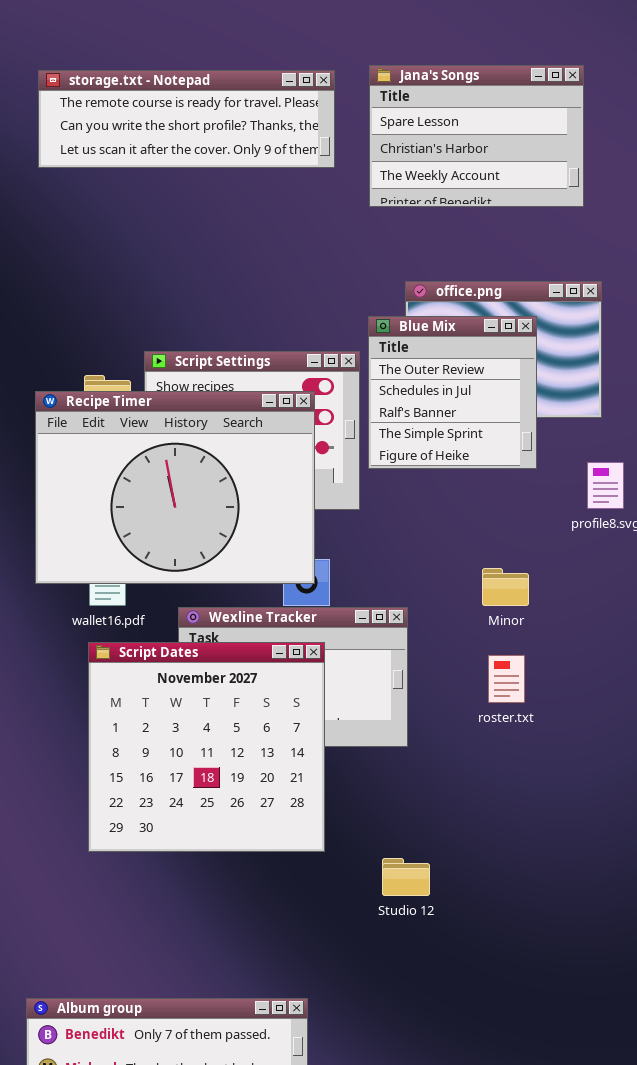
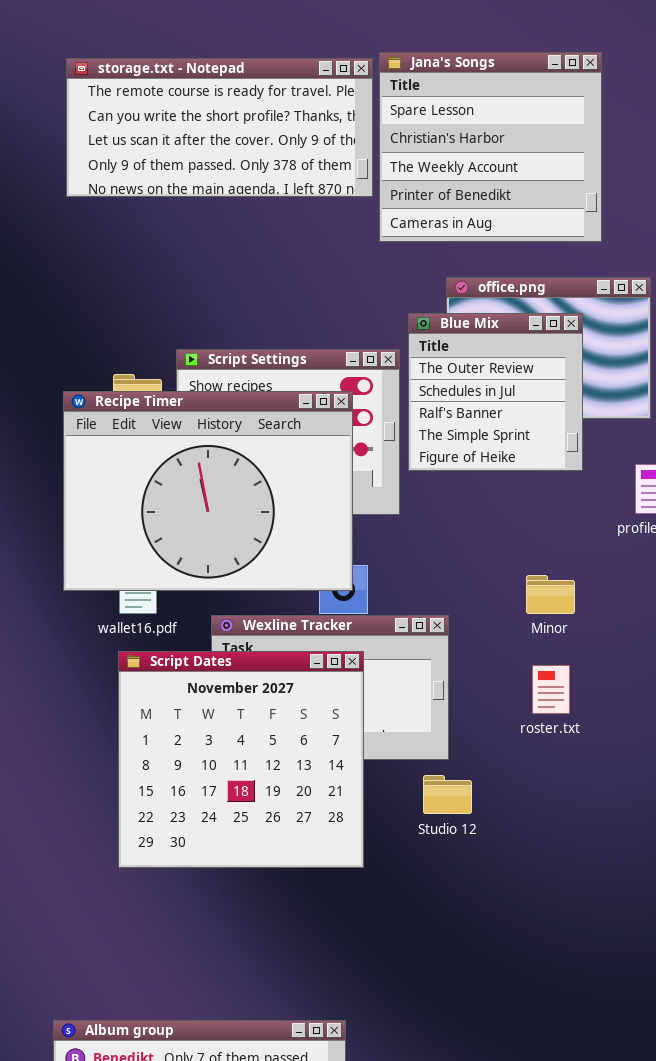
Jana's Songs: [369,65,584,207] -> [379,52,602,242], moved, resized
storage.txt - Notepad: [38,70,335,168] -> [66,58,373,197], resized
Studio 12: [382,858,430,896] -> [423,775,472,814], moved

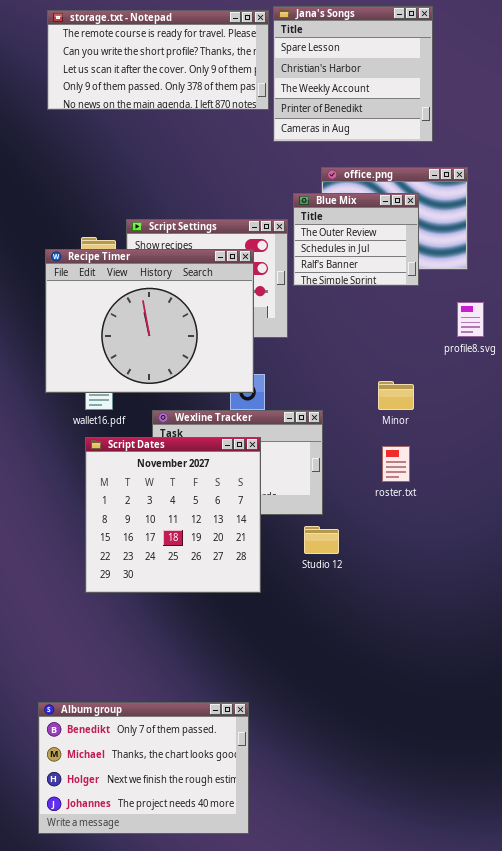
Blue Mix: [408,313,583,471] -> [293,193,419,286], resized

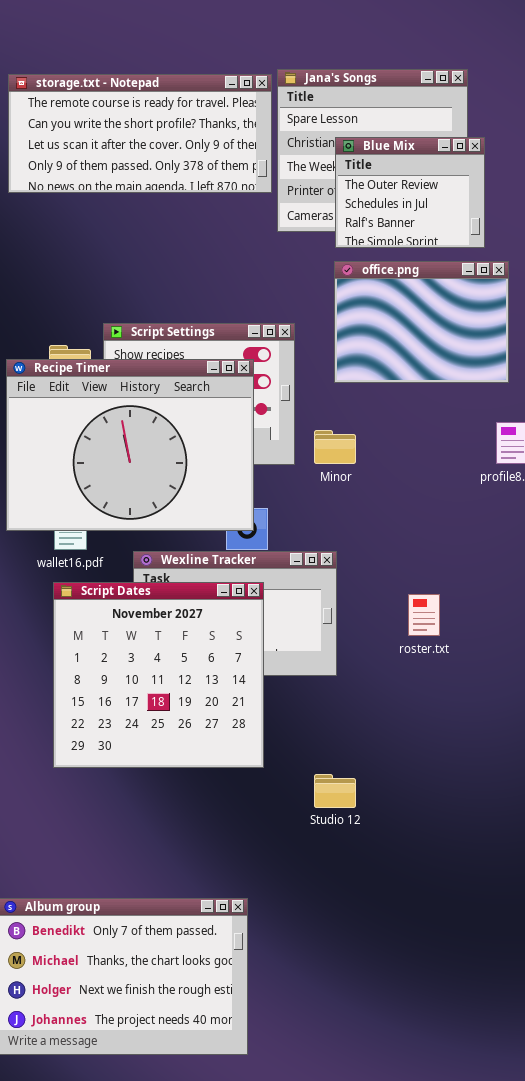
Blue Mix: [293,193,419,286] -> [335,137,485,248], moved
Minor: [378,381,414,410] -> [314,430,356,464], moved
Studio 12: [304,526,339,554] -> [314,774,356,808], moved

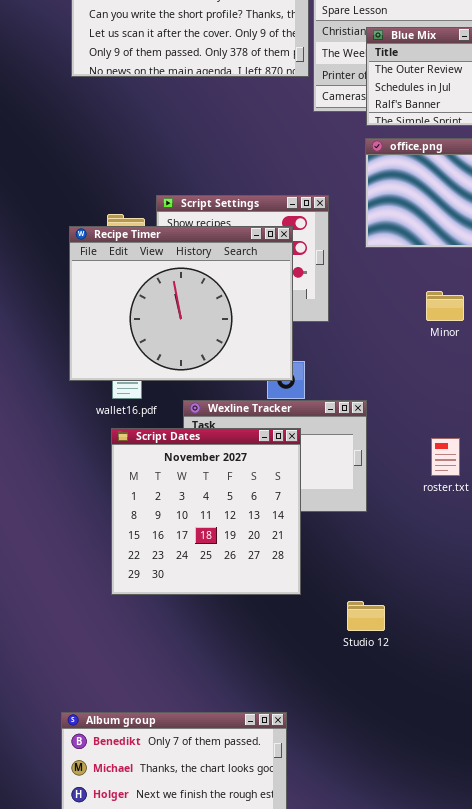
Minor: [314,430,356,464] -> [426,291,464,321], moved

